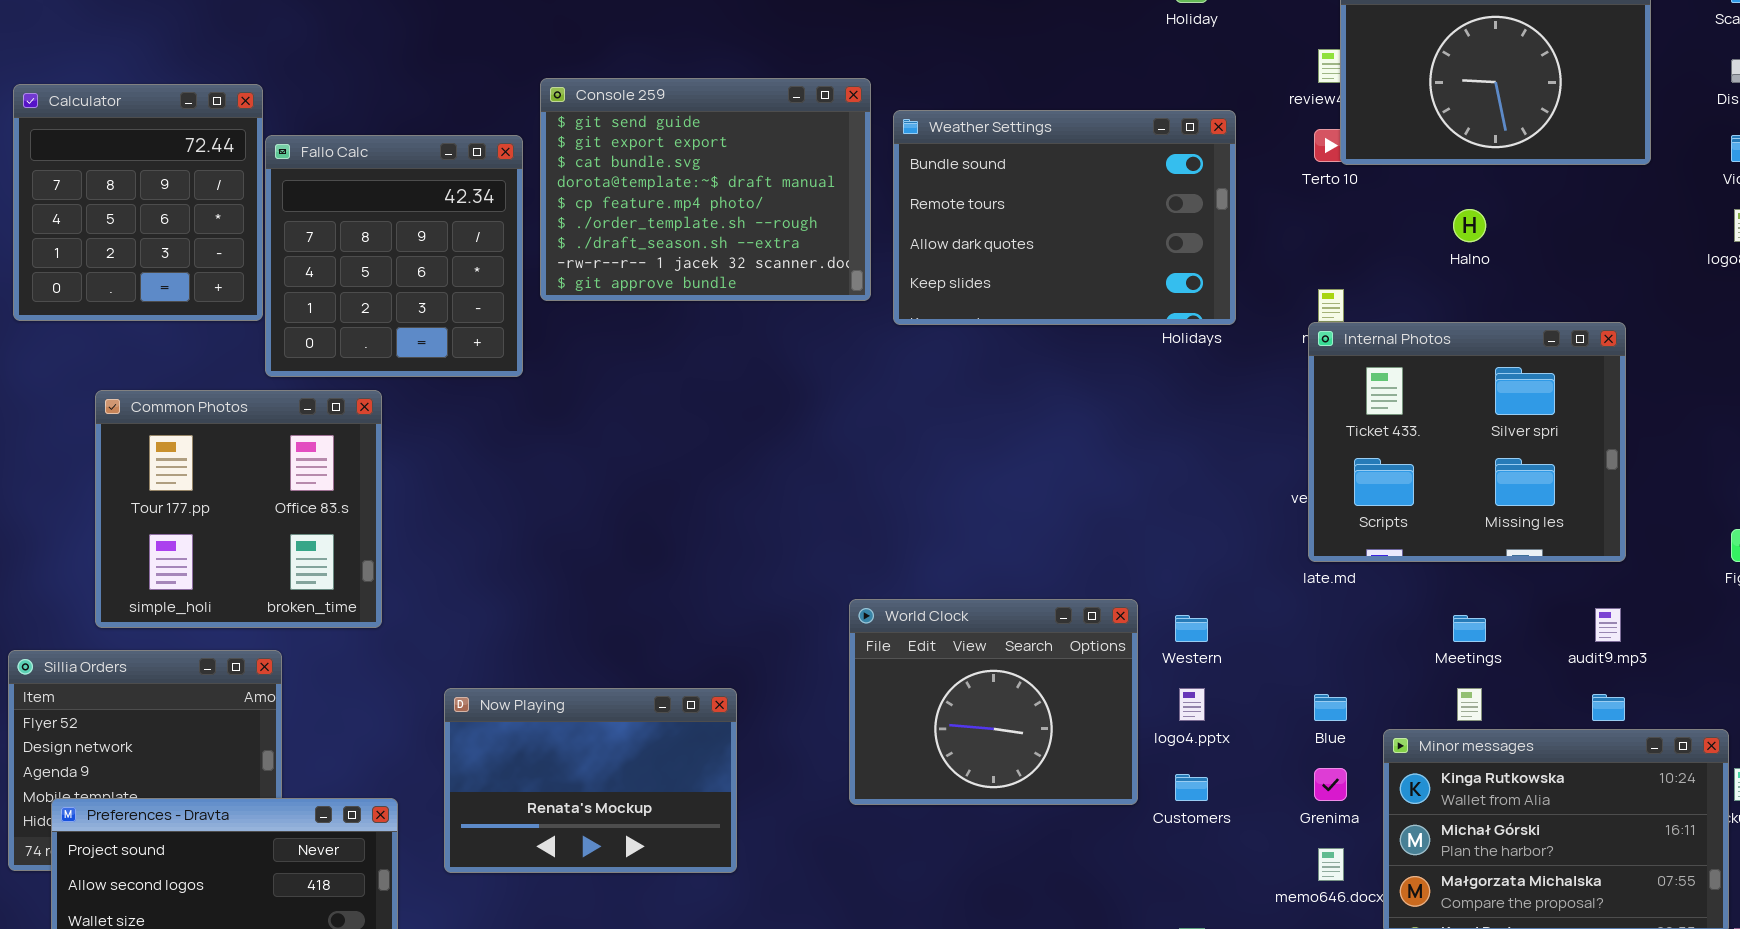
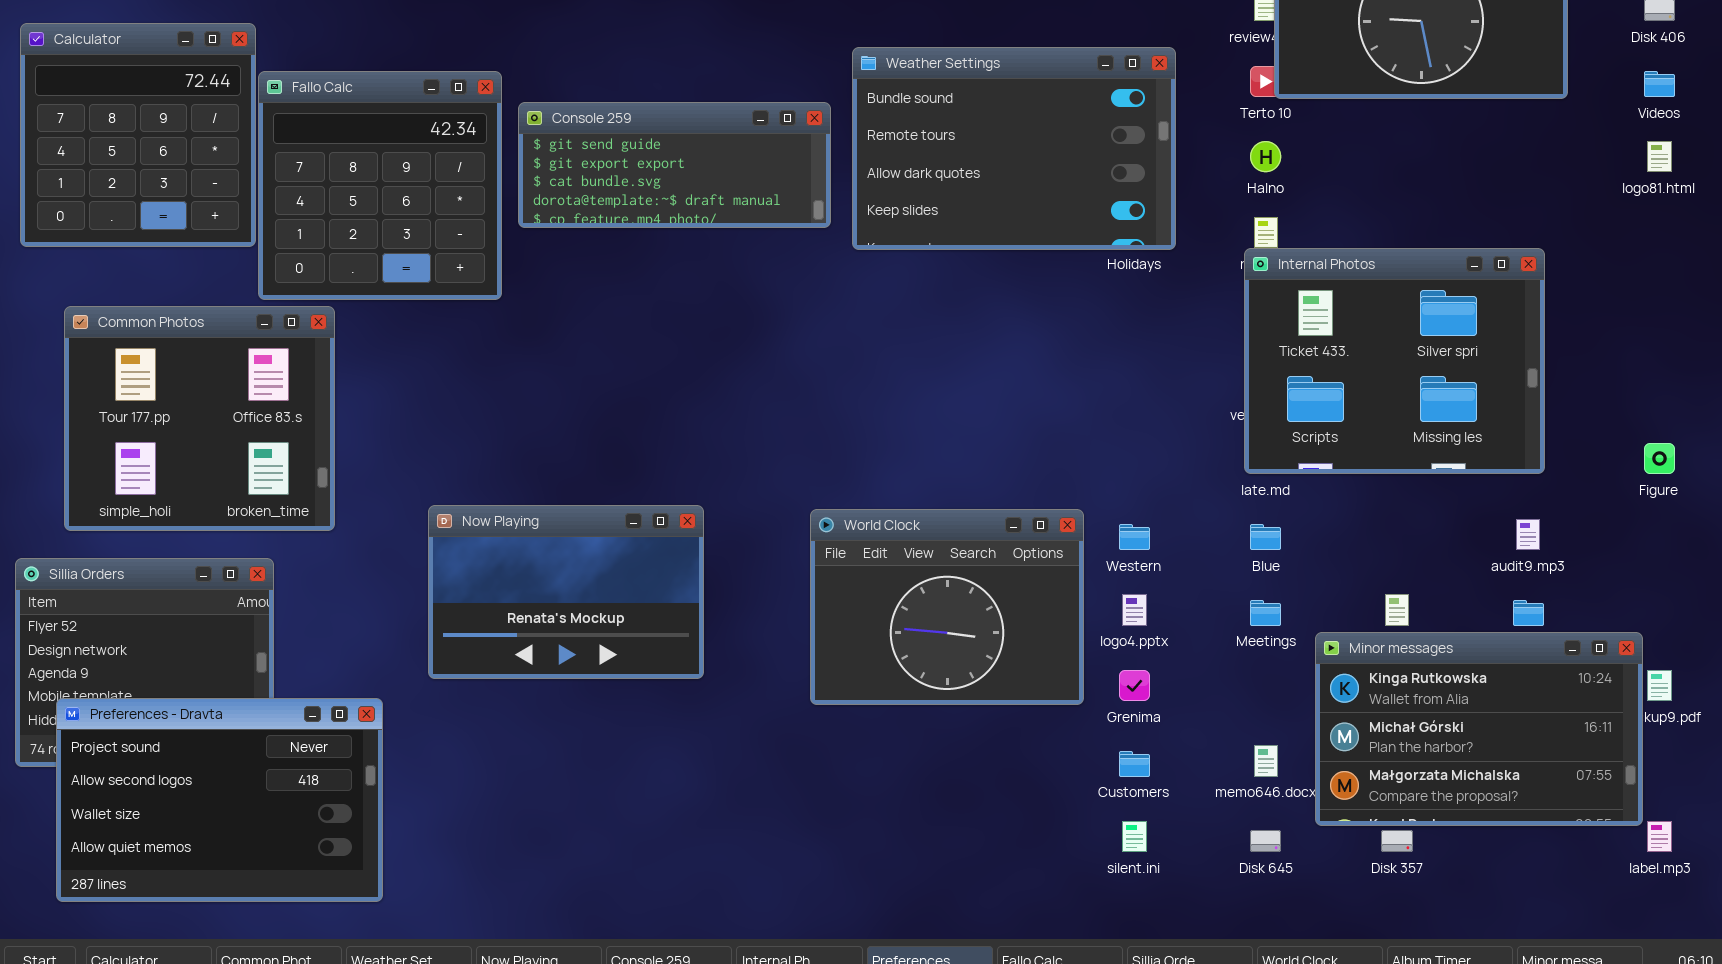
Console 259: [540,78,871,301] -> [518,102,831,228], resized
Halno: [1453,209,1486,242] -> [1250,141,1281,172], moved
Common Photos: [95,390,382,628] -> [64,306,335,531], moved
Meetings: [1453,615,1486,642] -> [1250,600,1281,626], moved
Now Playing: [444,688,737,873] -> [428,505,704,679], moved
Blue: [1314,694,1347,721] -> [1250,524,1281,550], moved
Grenima: [1314,768,1347,801] -> [1119,670,1150,701], moved
Customers: [1175,774,1208,801] -> [1119,751,1150,777], moved

